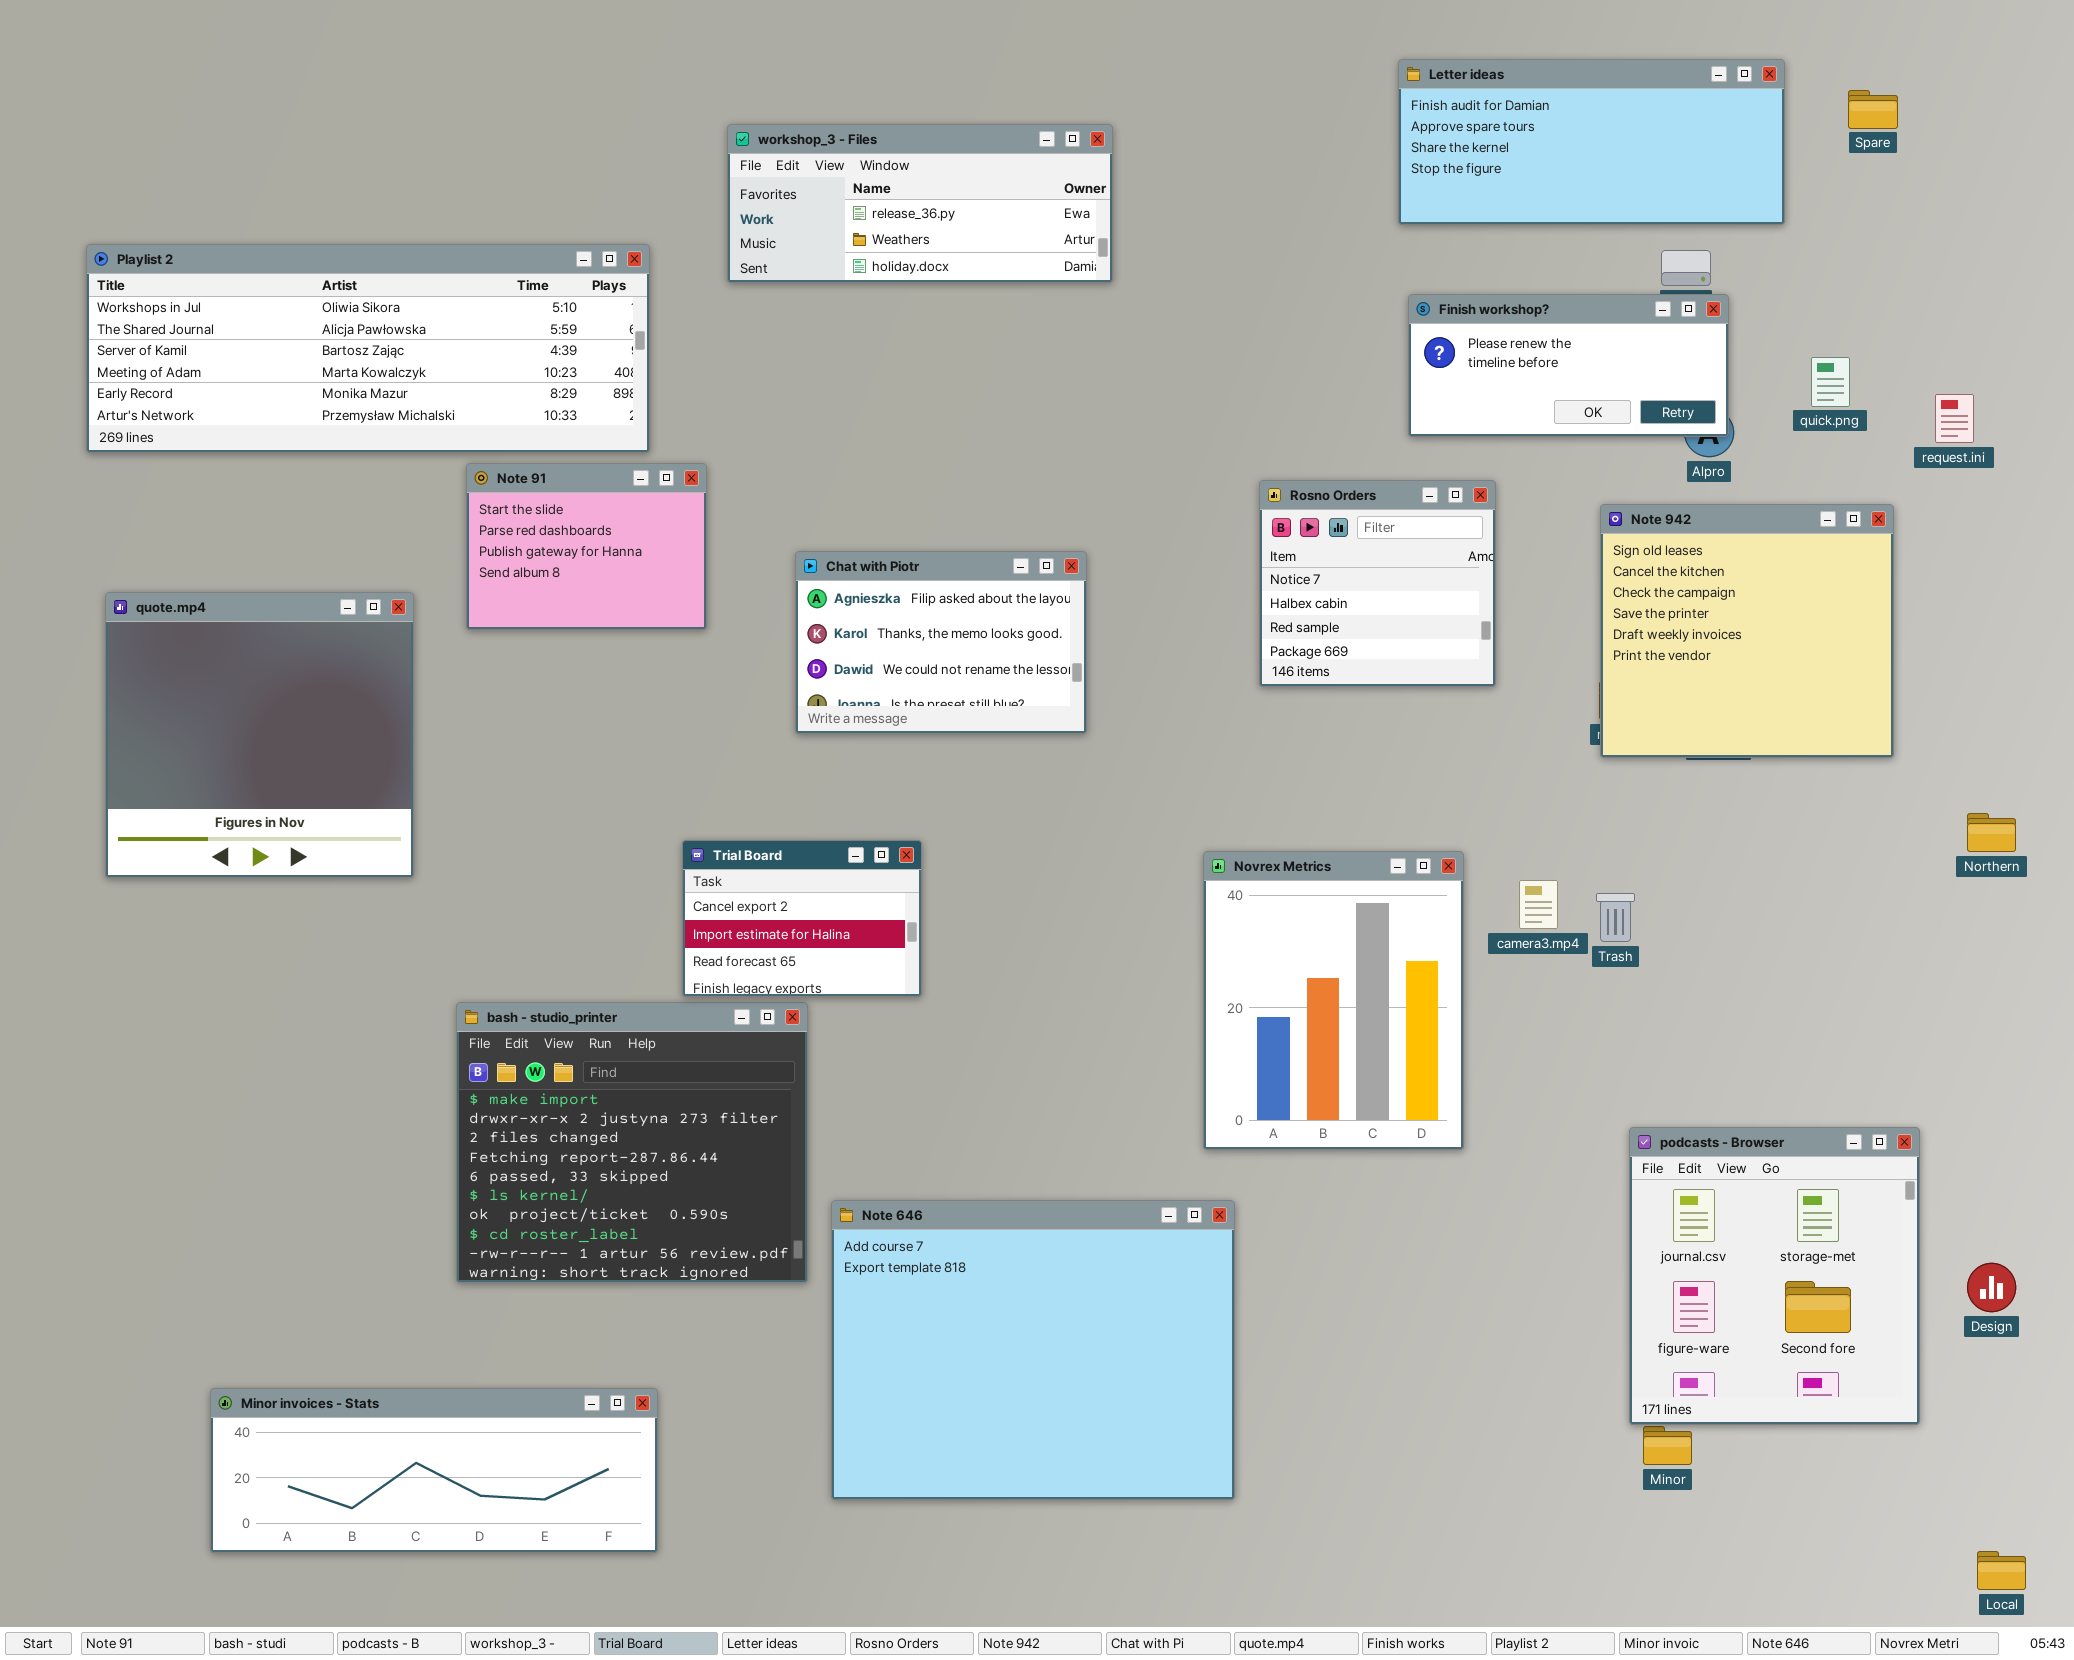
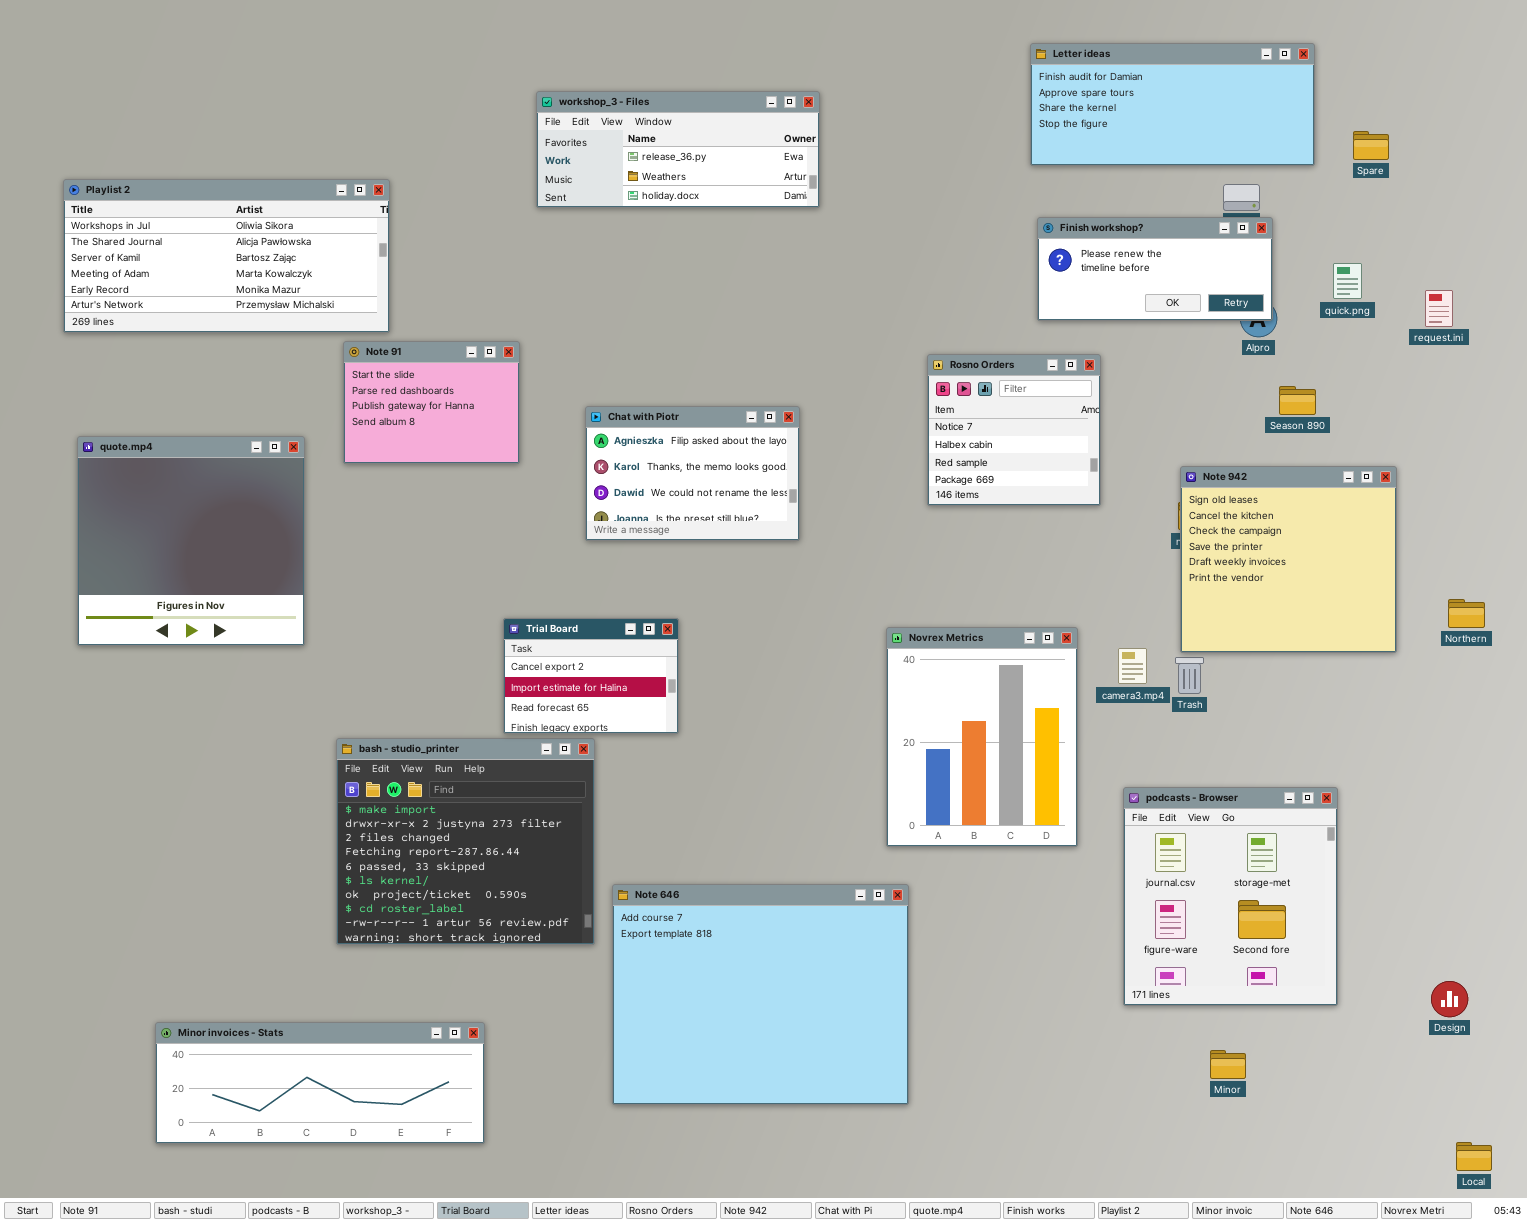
Spare: [1848,90,1898,129] -> [1353,131,1389,160], moved
Playlist 2: [86,244,650,453] -> [63,179,390,333], resized
Note 942: [1600,504,1894,758] -> [1180,466,1397,653], moved
podcasts - Browser: [1629,1127,1920,1425] -> [1123,787,1338,1006], moved
Design: [1967,1263,2016,1312] -> [1431,981,1468,1017], moved

